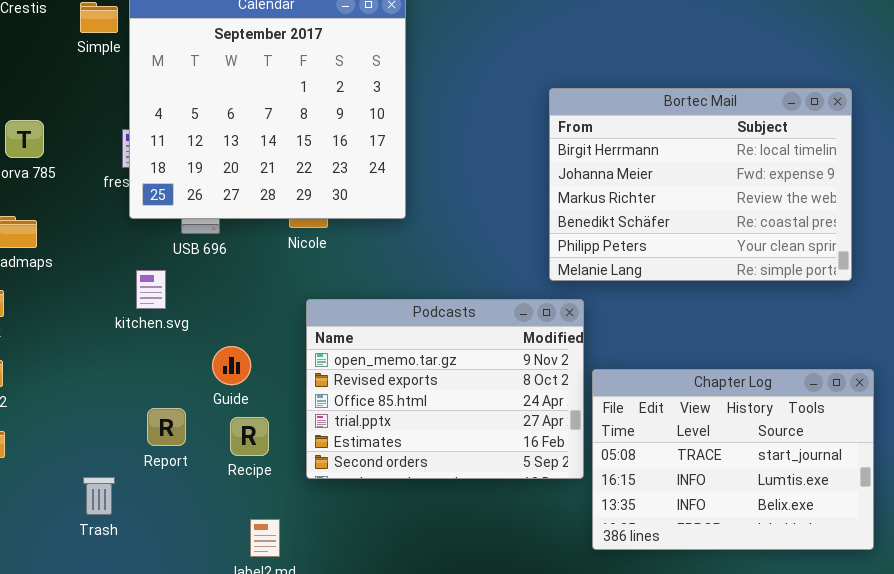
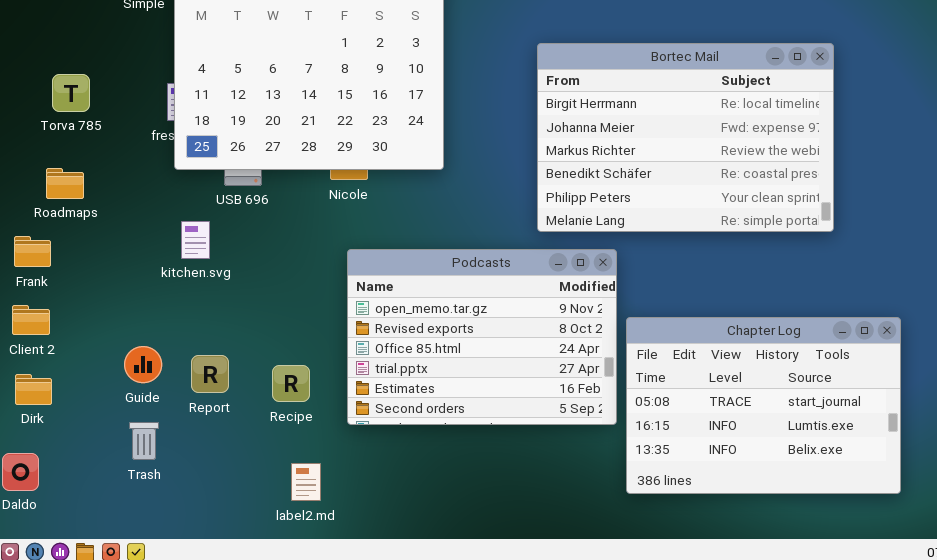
Bortec Mail: [549,88,852,281] -> [537,43,834,232], moved
Guide: [212,346,251,385] -> [124,346,162,383], moved

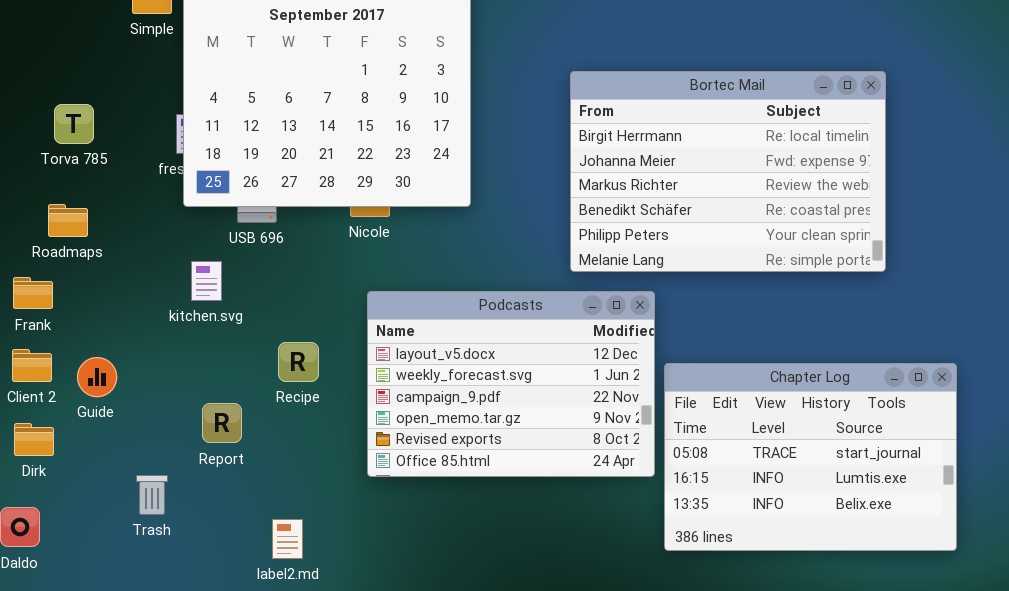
Podcasts: [347,249,617,425] -> [367,291,655,477], scrolled up 3 rows
Guide: [124,346,162,383] -> [77,357,117,397], moved
Recipe: [272,365,310,402] -> [278,342,319,382], moved
label2.md: [291,463,321,501] -> [272,519,303,559], moved

